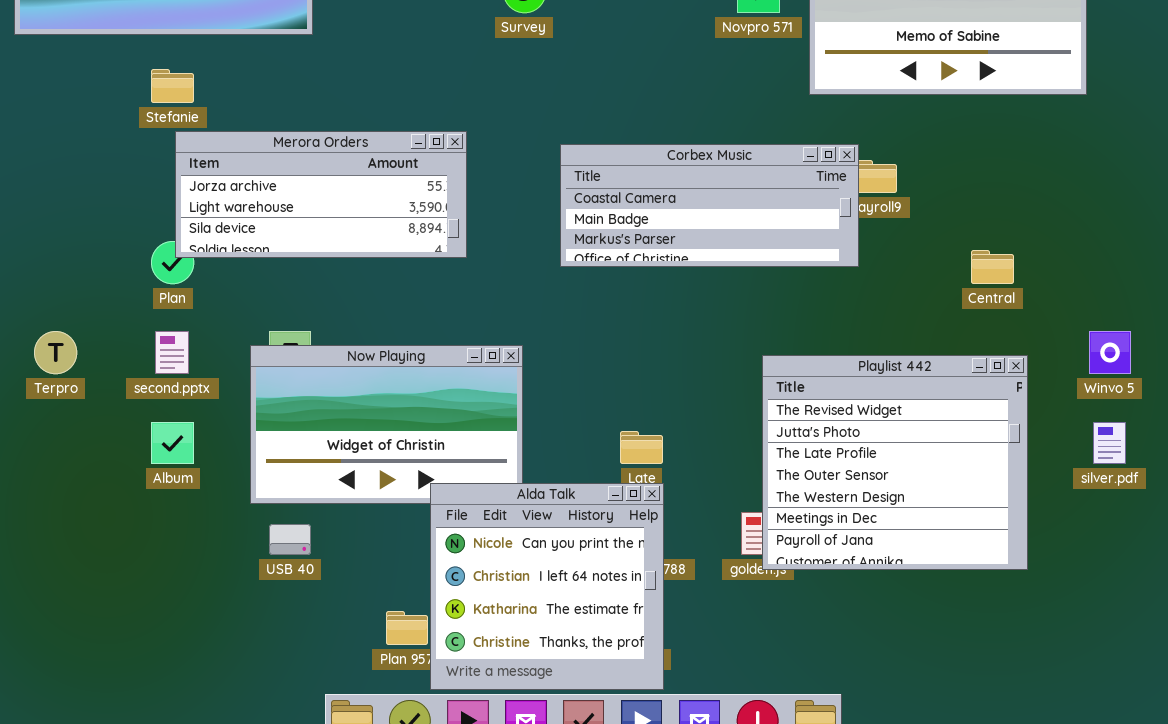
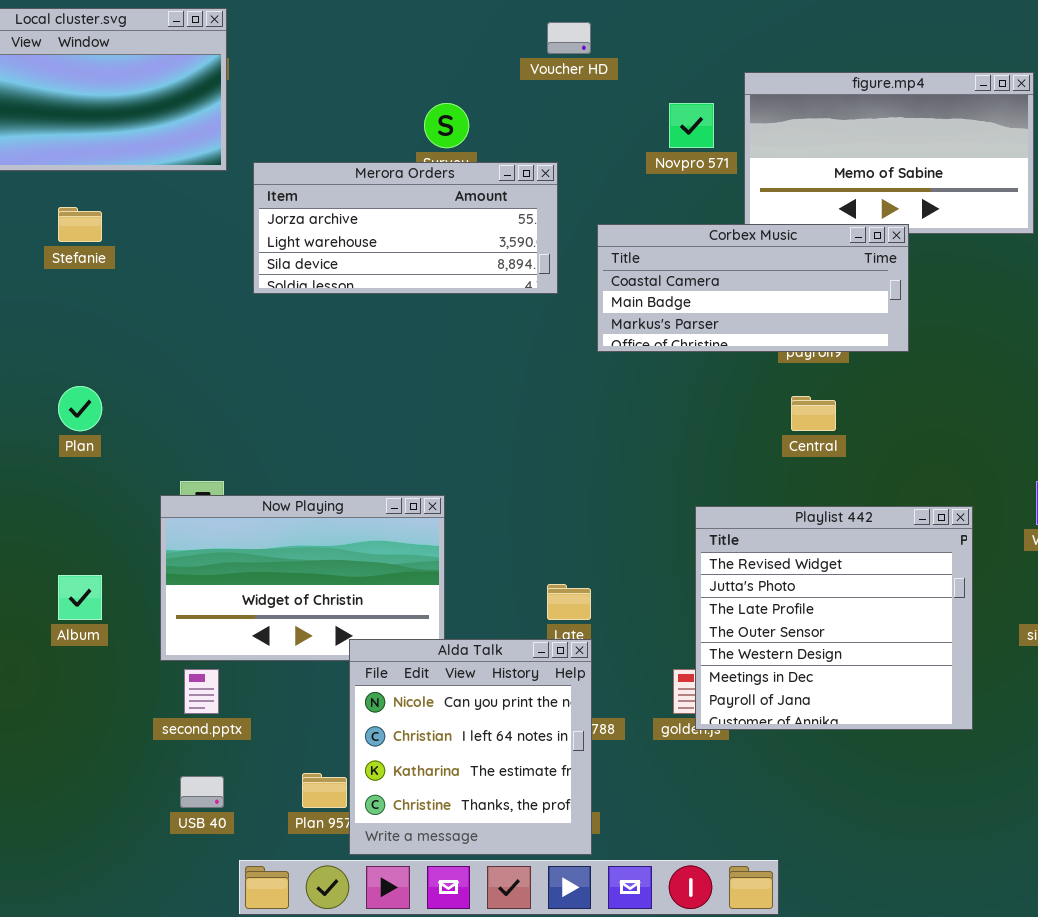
Merora Orders: [175,131,467,258] -> [253,162,558,294], moved
Corbex Music: [560,144,859,267] -> [597,224,909,352], moved
Central: [971,250,1014,284] -> [791,396,836,431], moved
second.pptx: [155,331,189,374] -> [184,669,219,714], moved
USB 40: [269,524,311,555] -> [180,776,224,808], moved

